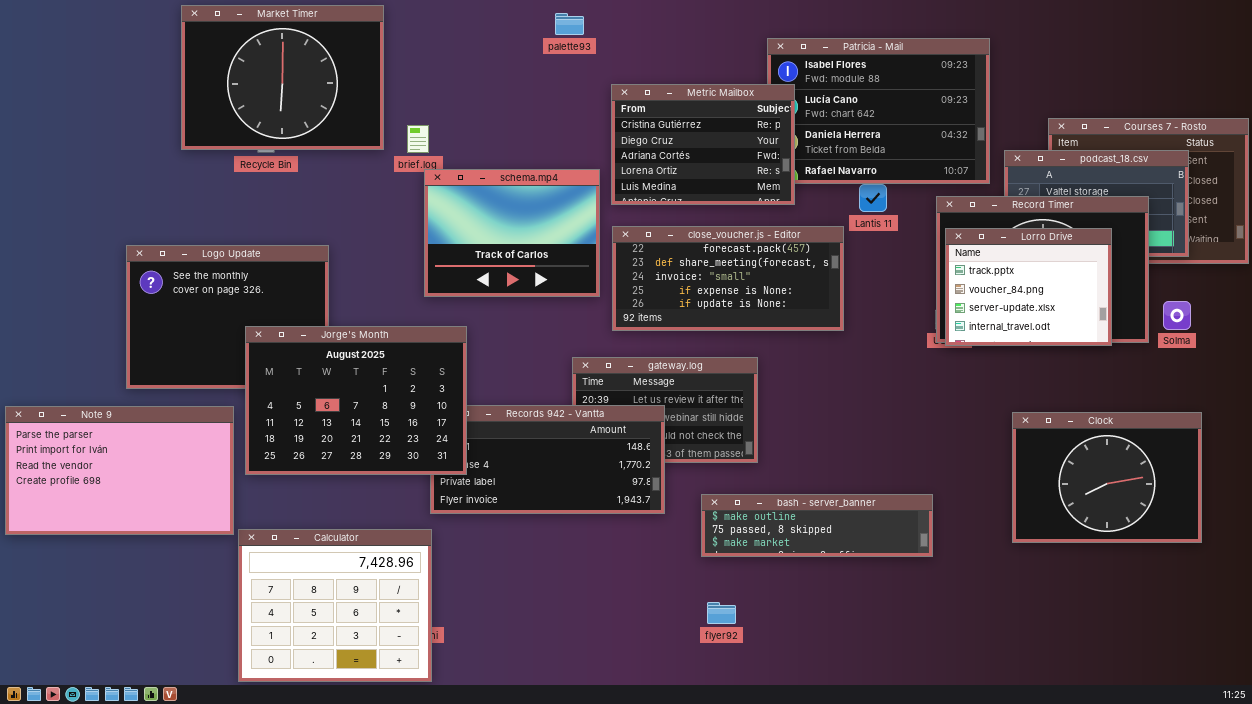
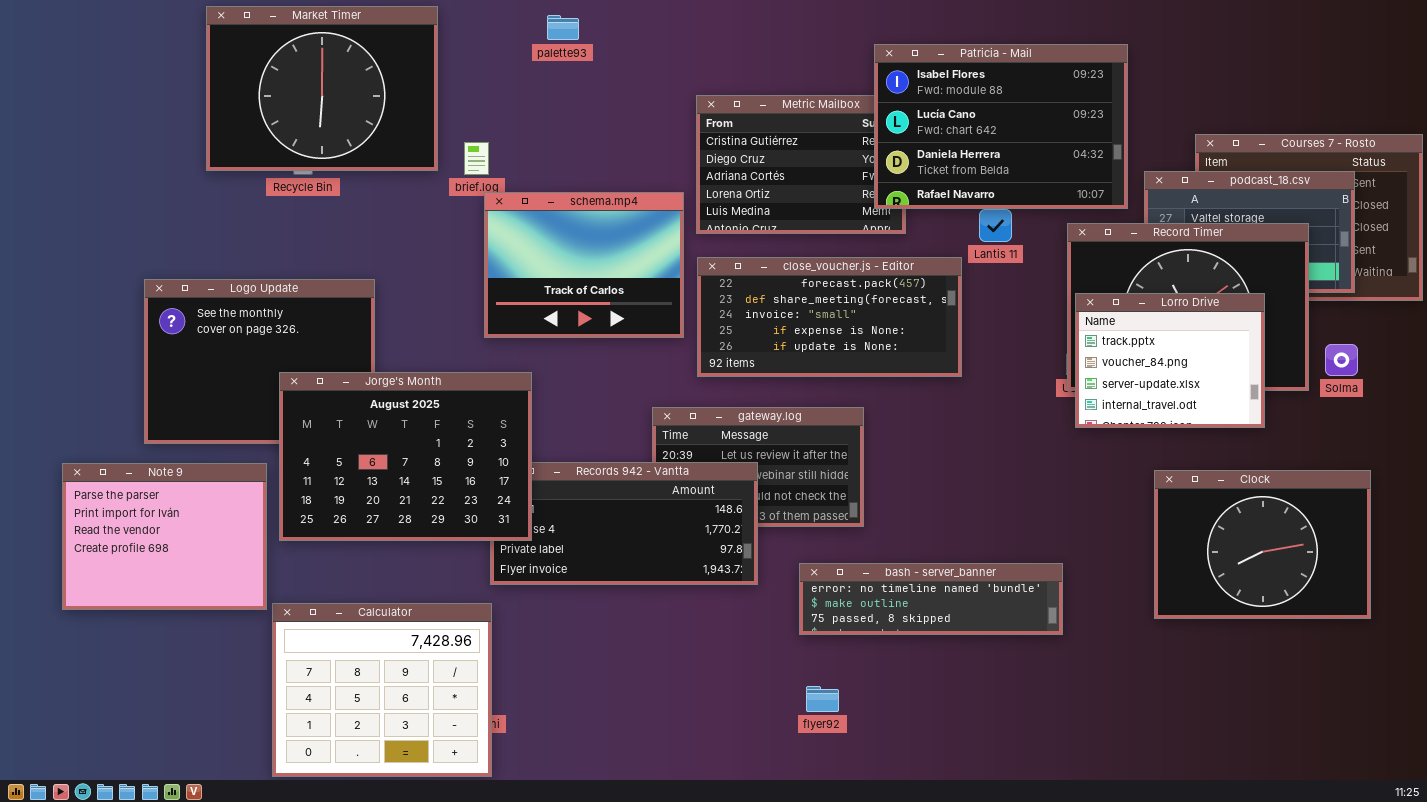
palette93: [555,13,584,35] -> [547,15,579,40], moved
Patricia - Mail: [767,38,990,184] -> [874,44,1128,209], raised
Lorro Drive: [945,228,1112,346] -> [1075,293,1265,428], moved
Note 9: [5,406,234,535] -> [62,463,267,610], resized
bash - server_banner: [701,494,933,557] -> [799,563,1063,635], scrolled up 1 row

